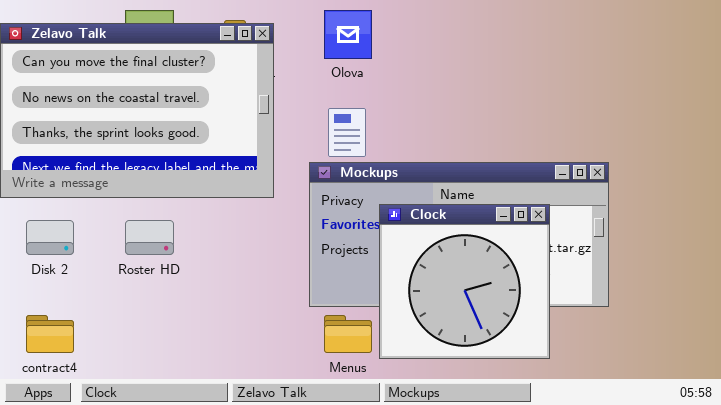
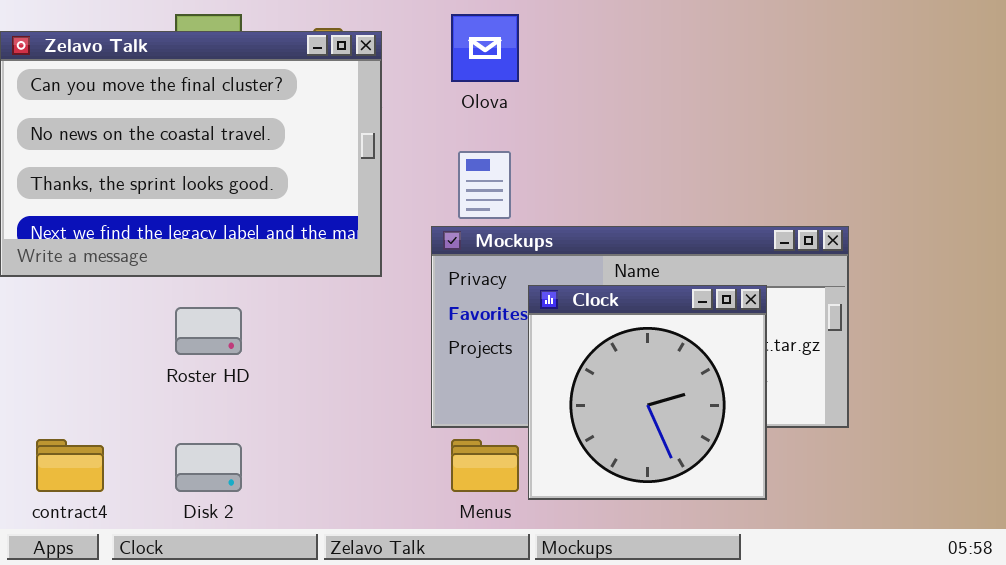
Disk 2: [26,220,74,255] -> [175,443,242,492], moved

